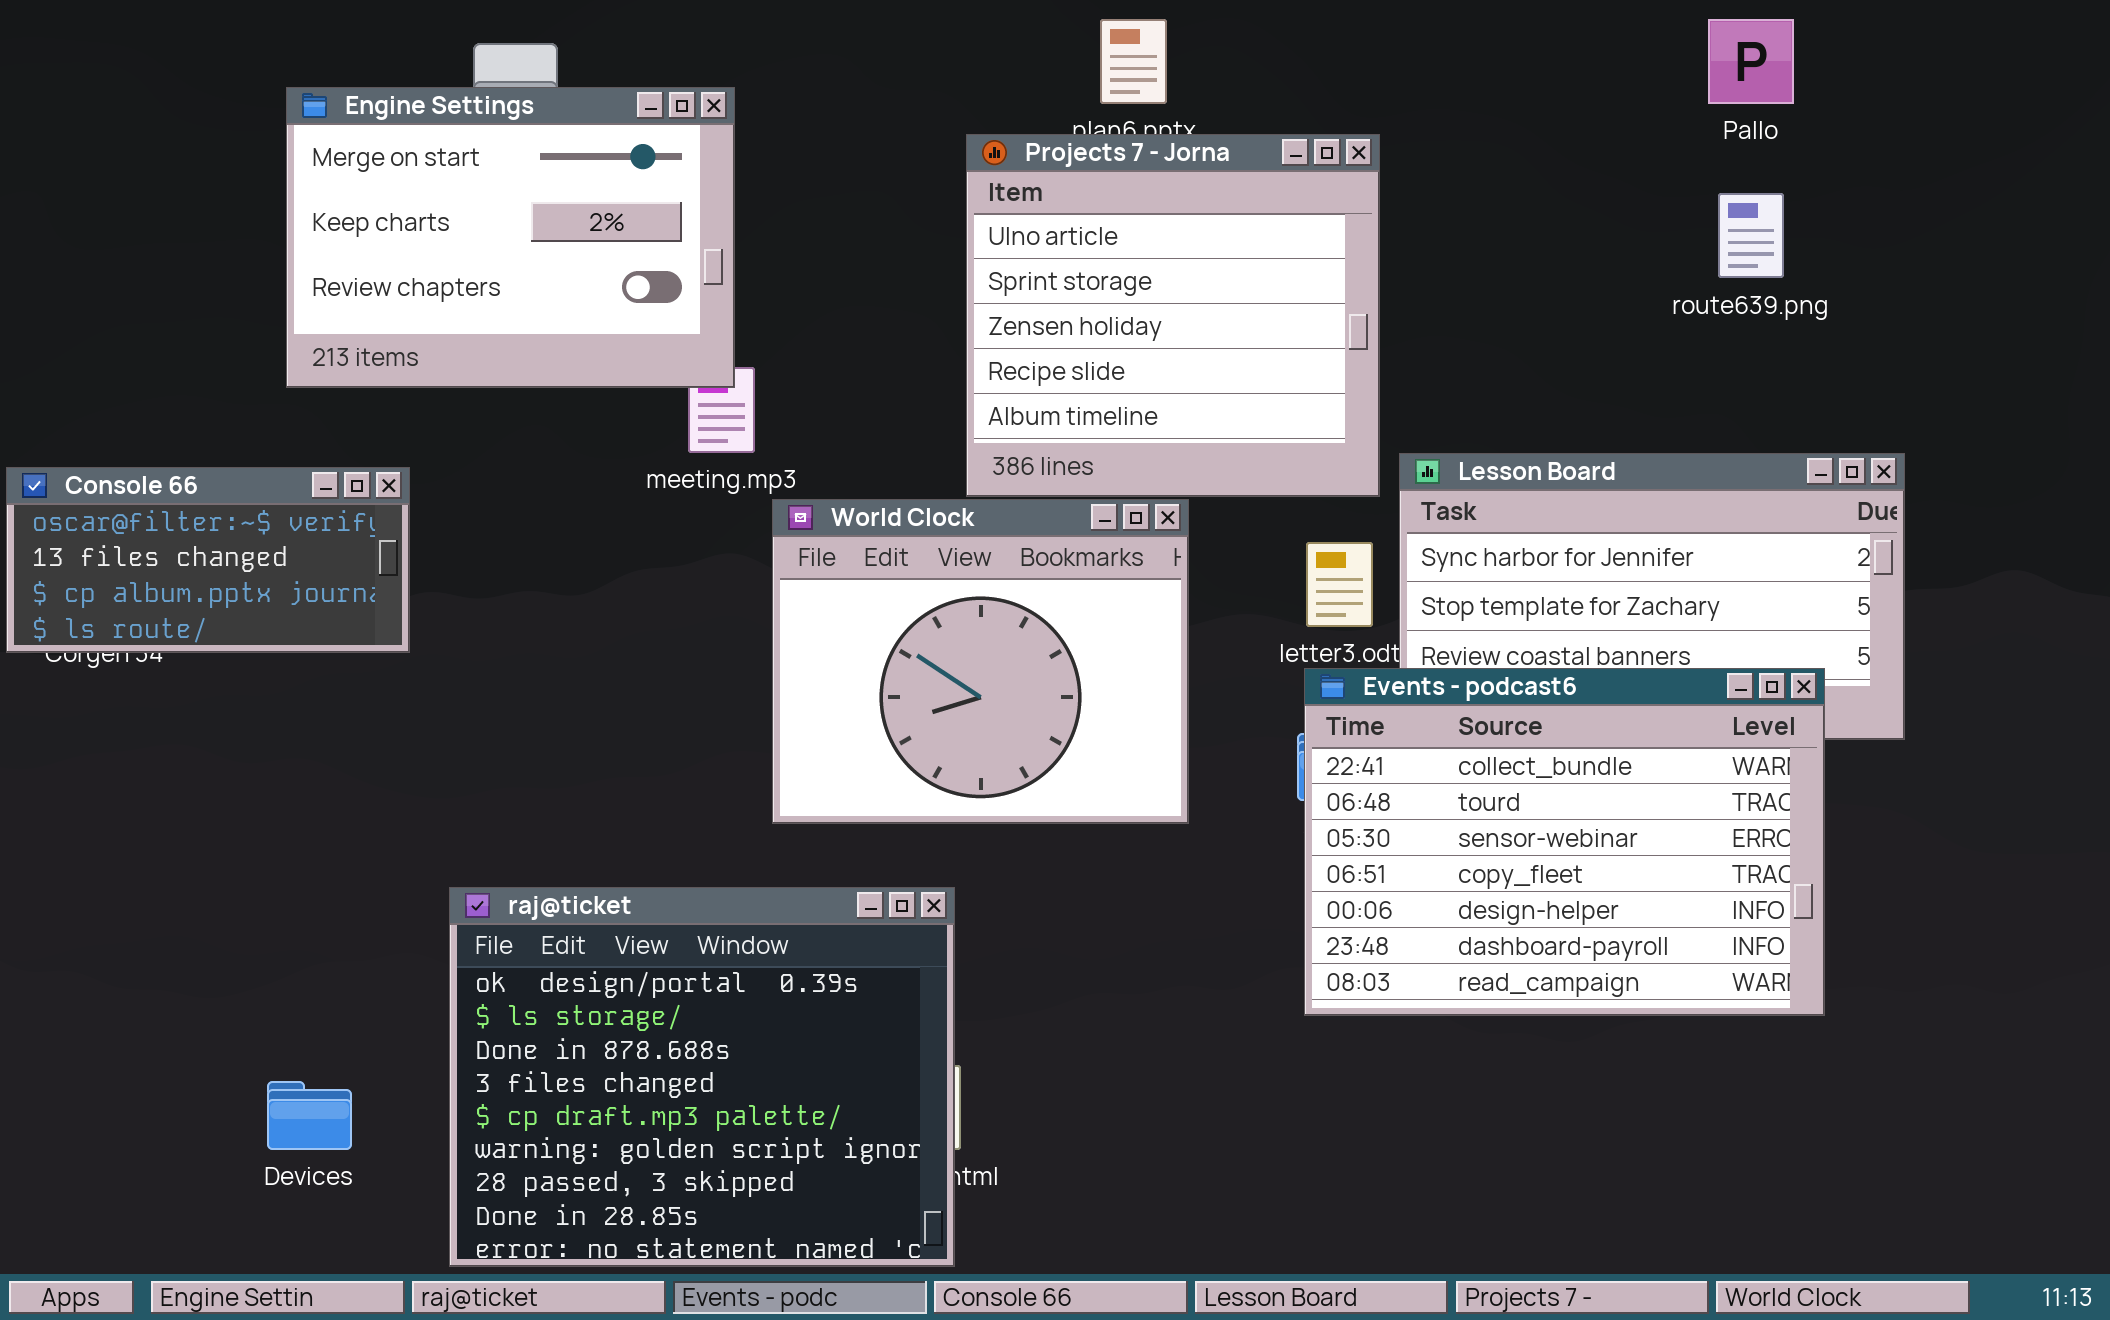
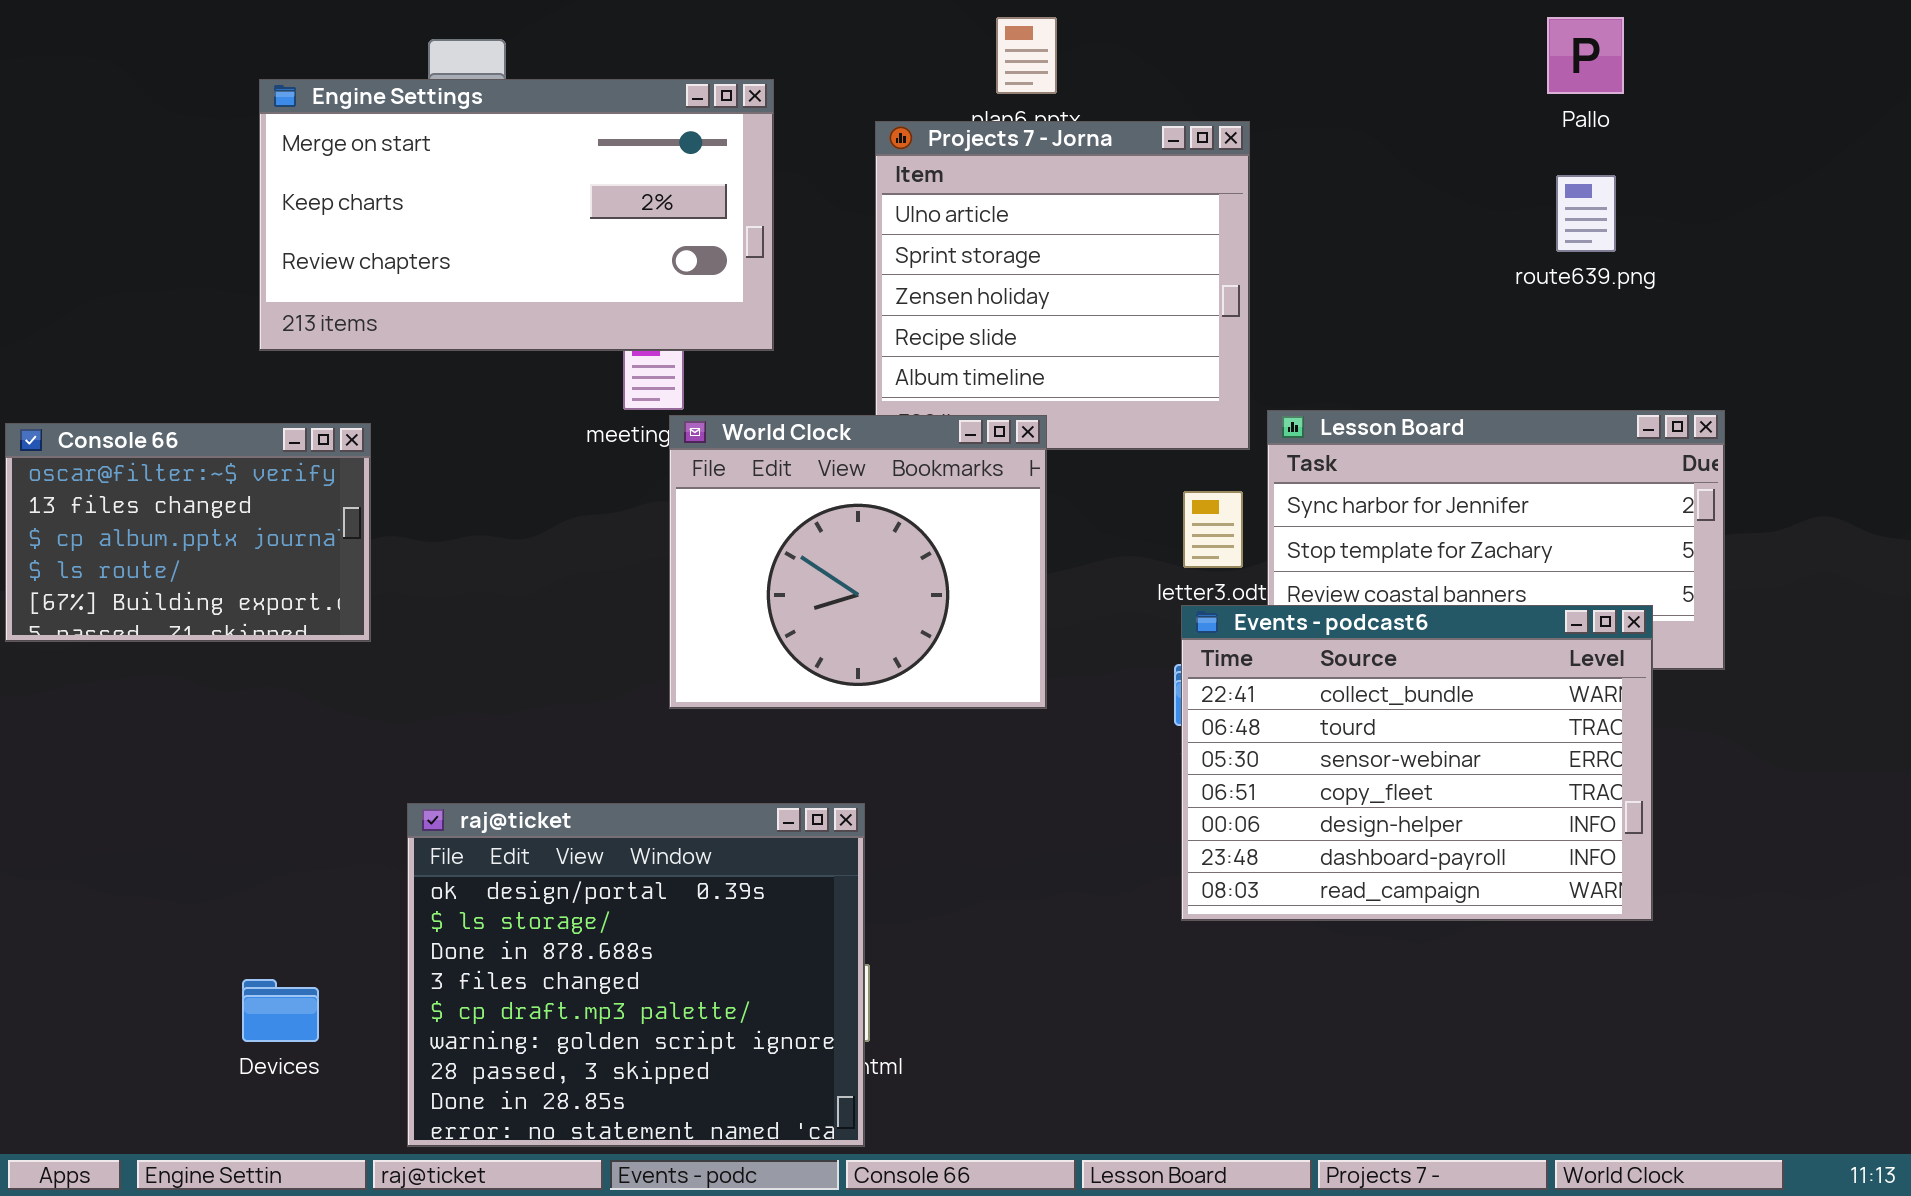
Engine Settings: [286,87,735,388] -> [259,79,774,351], resized
Console 66: [6,467,410,653] -> [5,423,371,642], resized
World Clock: [772,499,1189,824] -> [669,415,1047,709], moved

